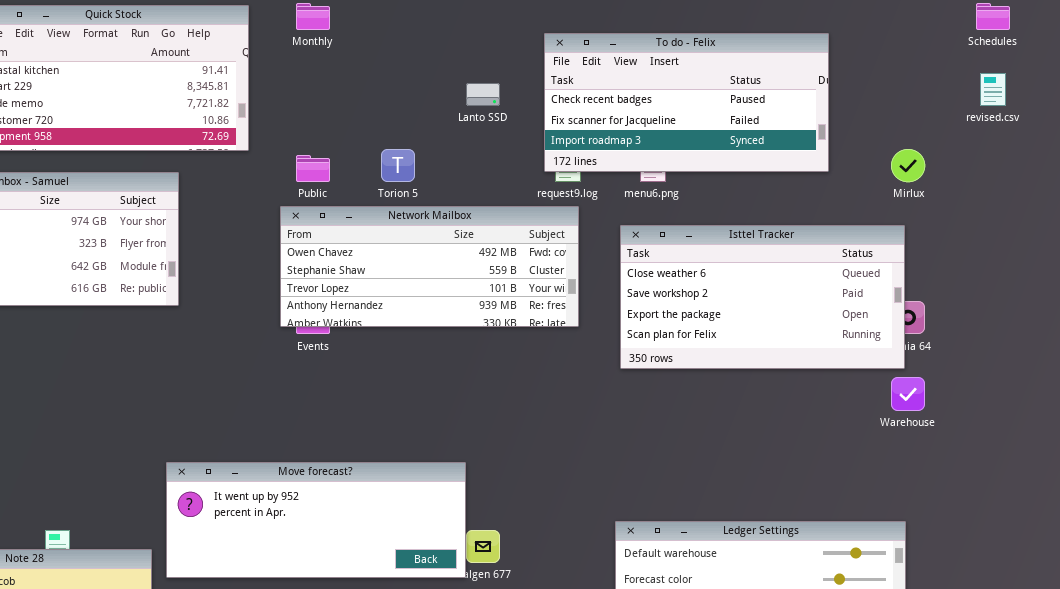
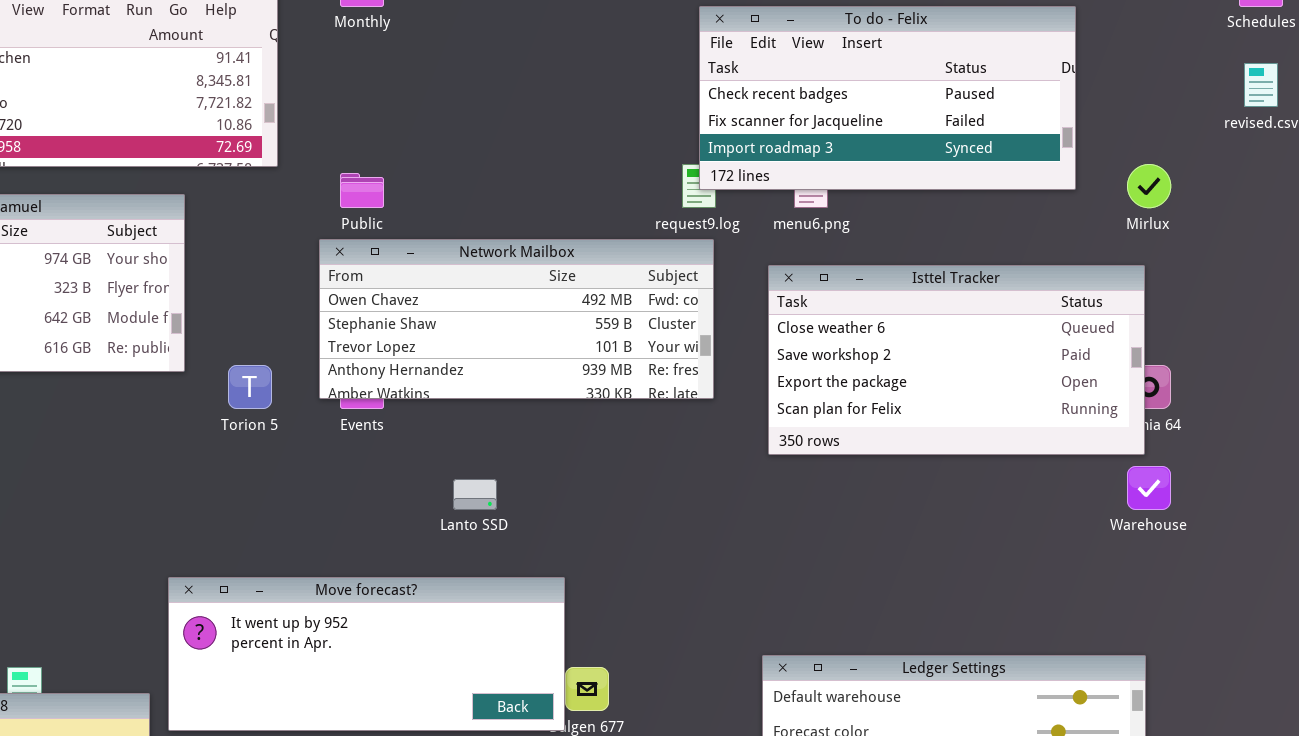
To do - Felix: [544,33,829,172] -> [699,6,1076,190], moved
Lanto SSD: [466,83,500,106] -> [453,479,497,510], moved
Torion 5: [381,149,415,182] -> [228,365,272,409], moved

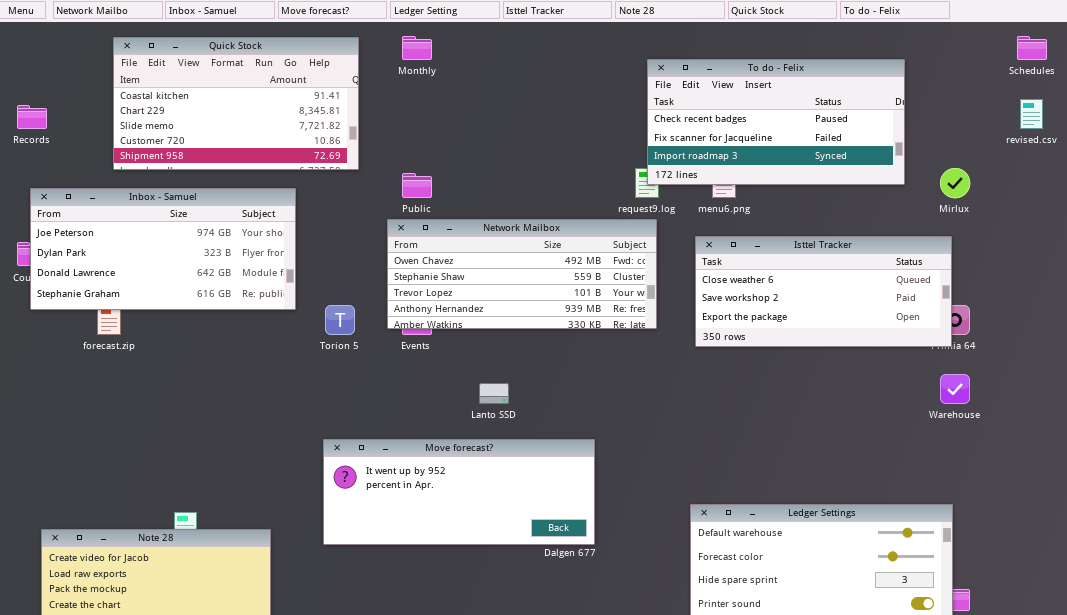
Isttel Tracker: [768,265,1145,455] -> [695,236,952,347], resized
Move forecast?: [168,577,565,731] -> [323,439,595,545], moved

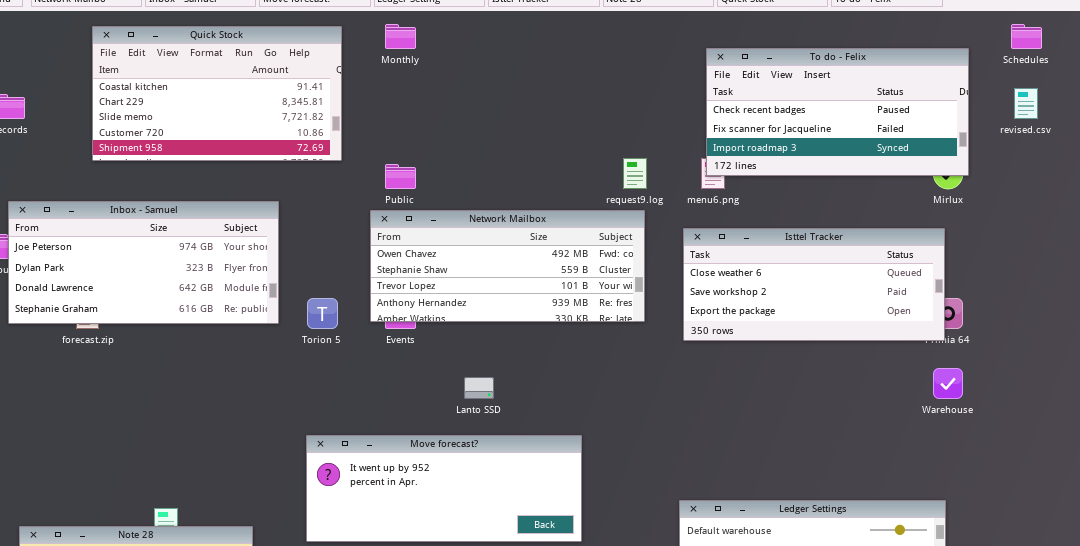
To do - Felix: [647,59,905,185] -> [706,48,969,176], moved
Inbox - Samuel: [30,188,296,310] -> [8,201,279,324], moved

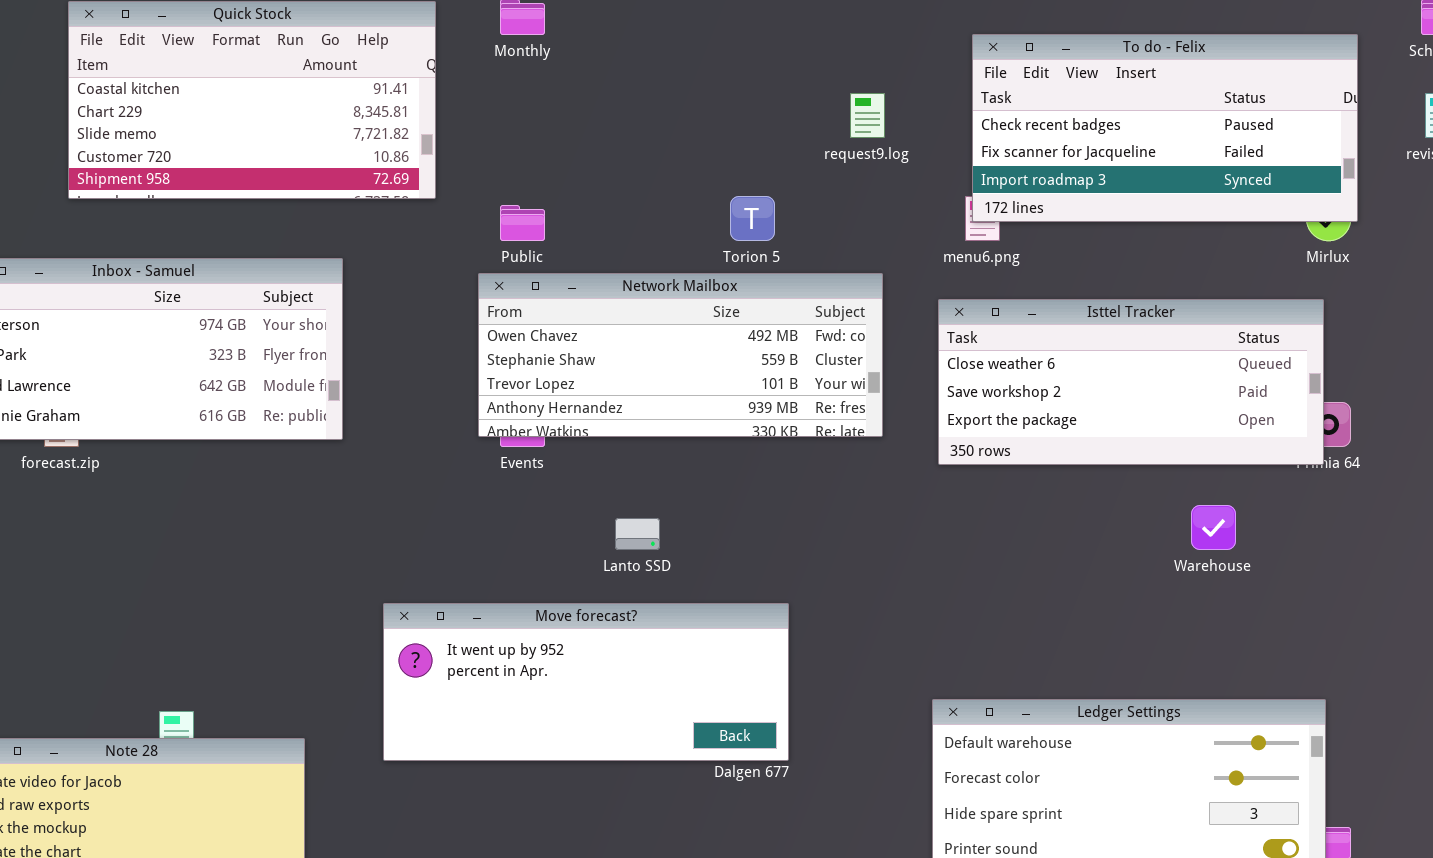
request9.log: [623,158,647,189] -> [850,93,885,138], moved
Torion 5: [307,298,338,329] -> [730,196,775,241], moved
Warehouse: [933,368,963,399] -> [1191,505,1236,550], moved

